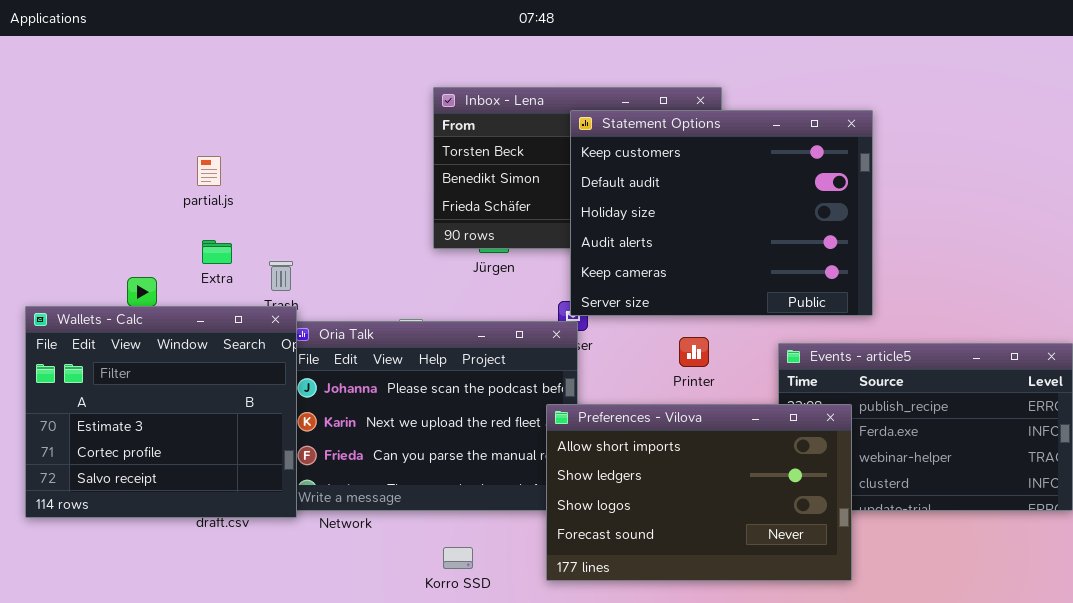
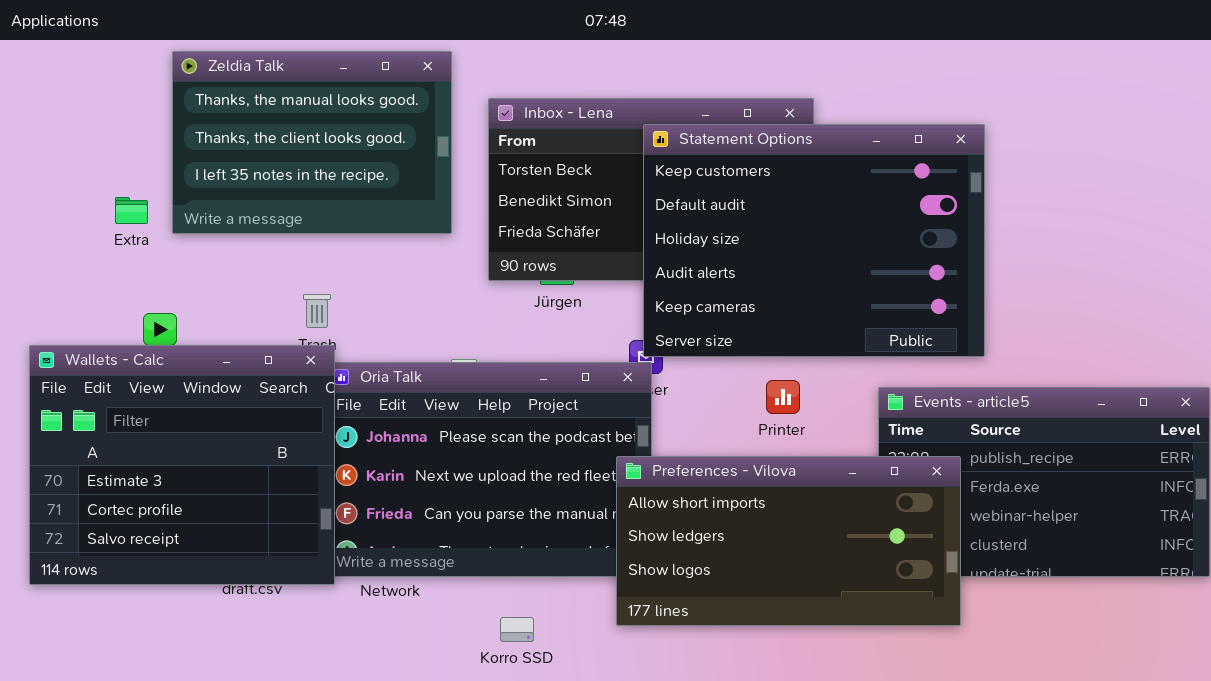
Zeldia Talk: none -> [172,51,452,234], opened
Extra: [202,240,232,264] -> [115,197,148,224], moved
Preferences - Vilova: [546,404,852,581] -> [616,456,961,626], resized

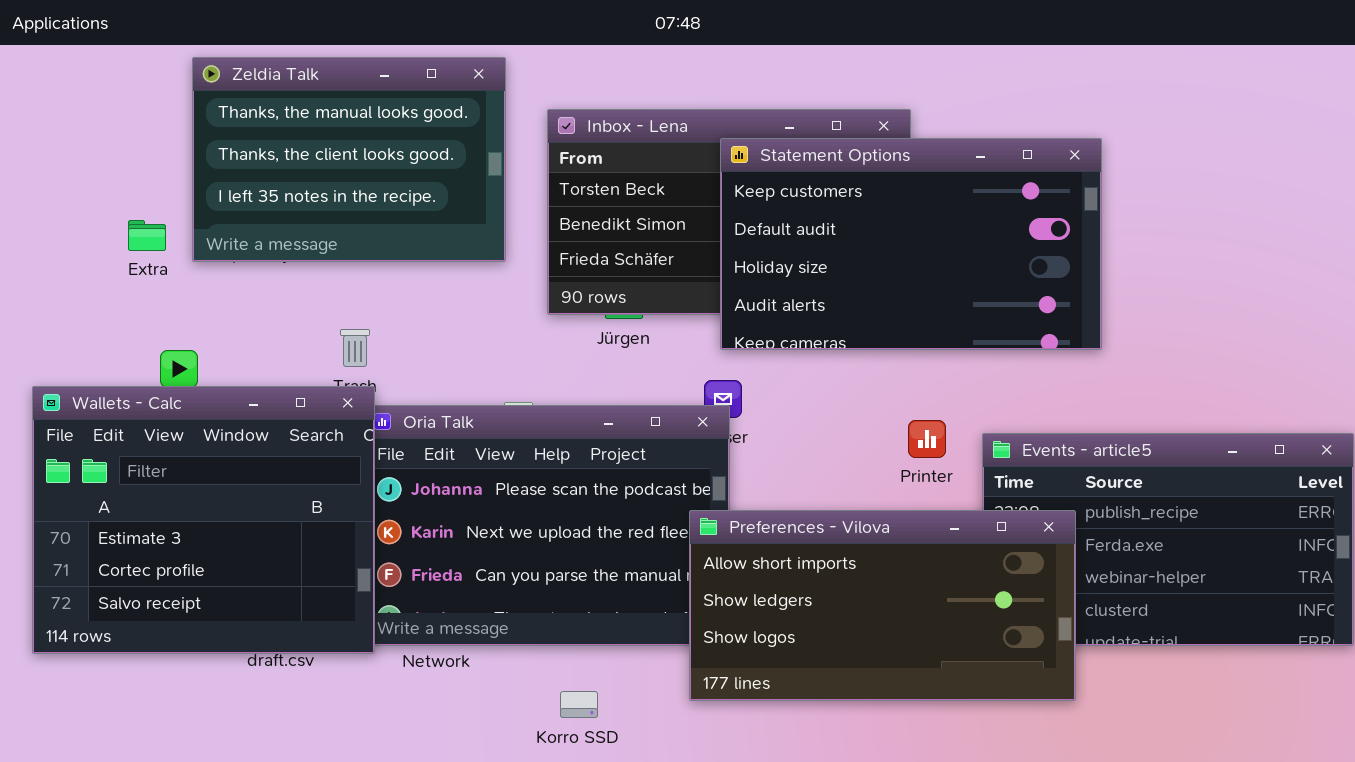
Statement Options: [643,124,985,357] -> [720,138,1102,350], resized
Printer: [766,380,800,414] -> [908,420,946,458], moved

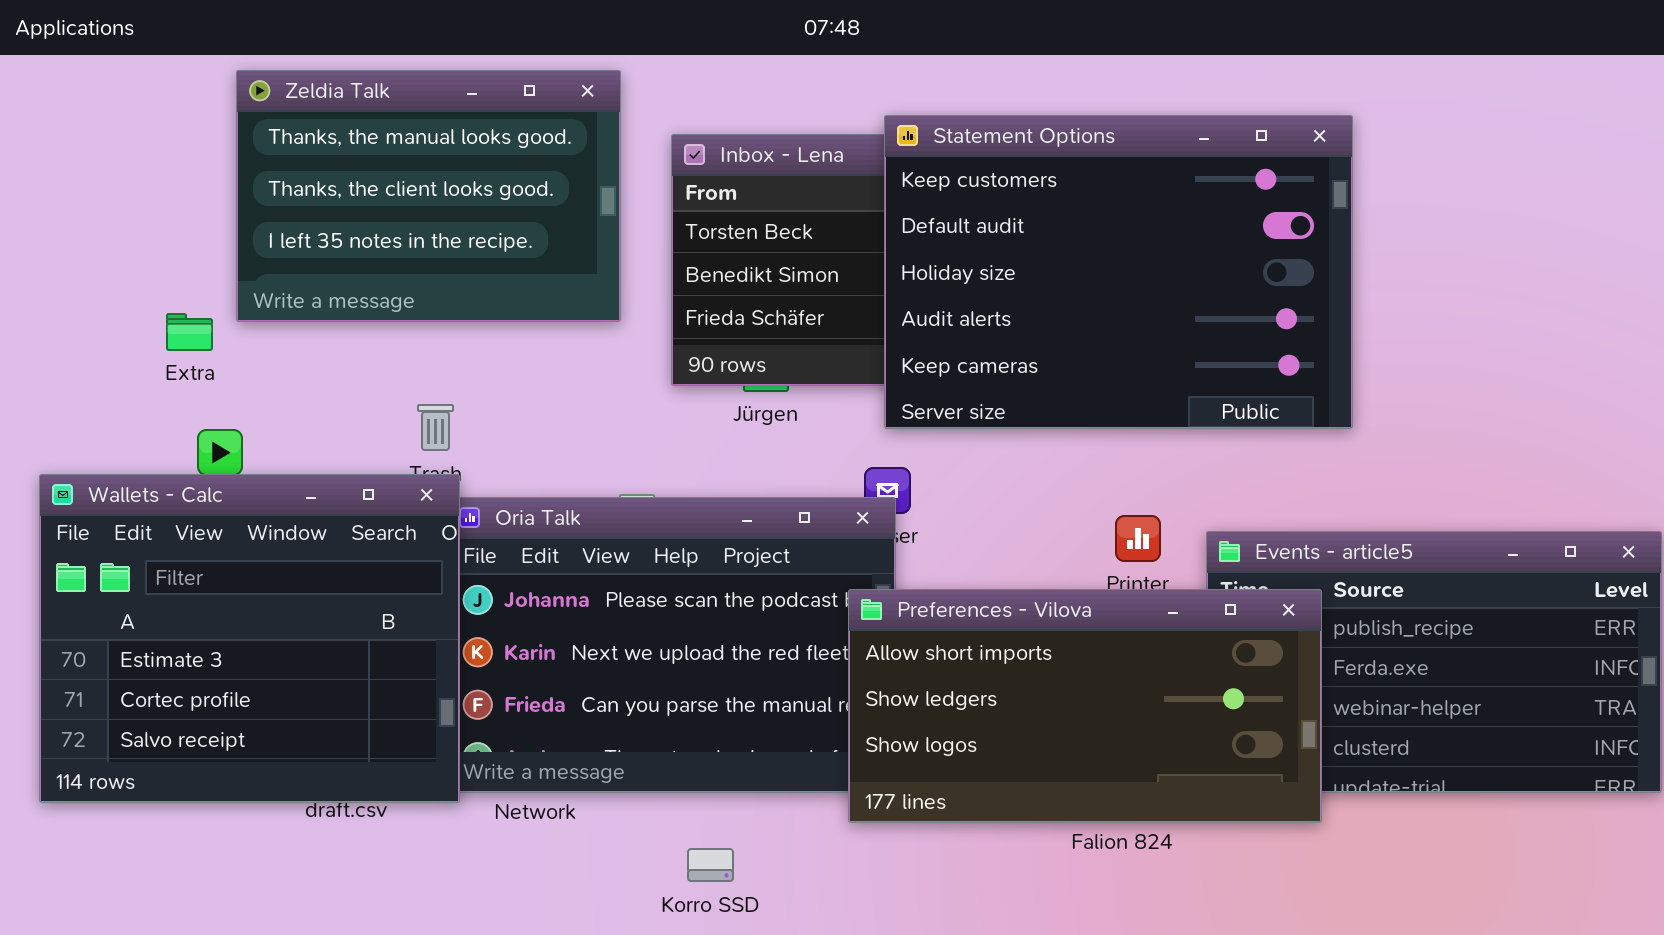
Statement Options: [720,138,1102,350] -> [884,115,1353,429], resized
Extra: [128,220,166,251] -> [166,313,213,351], moved
Preferences - Vilova: [689,510,1076,701] -> [848,589,1322,823], moved

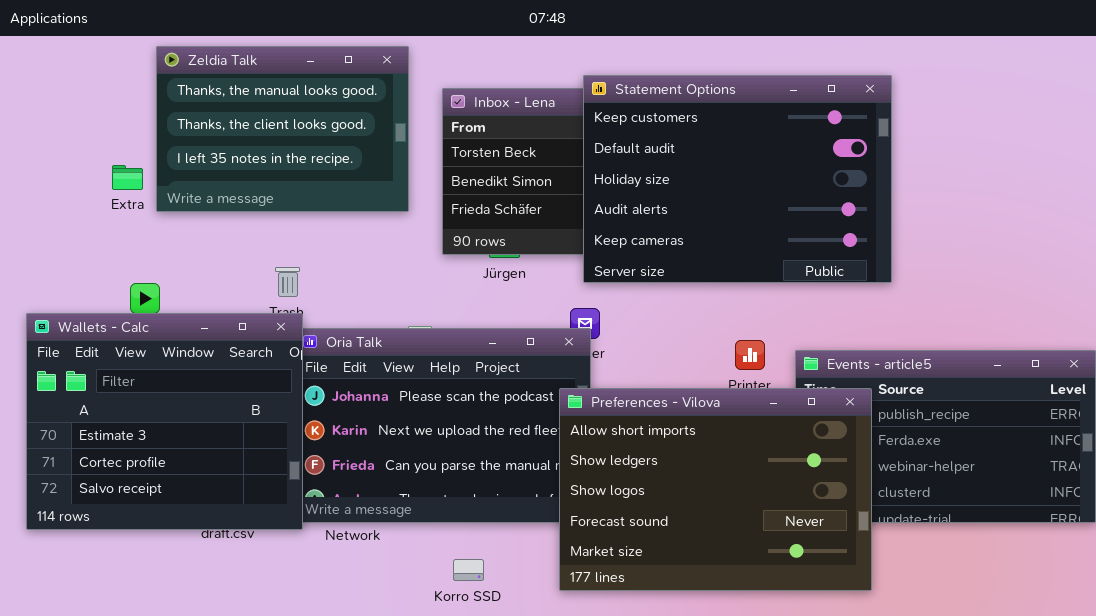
Extra: [166,313,213,351] -> [112,165,143,190], moved
Preferences - Vilova: [848,589,1322,823] -> [559,388,872,591], resized

